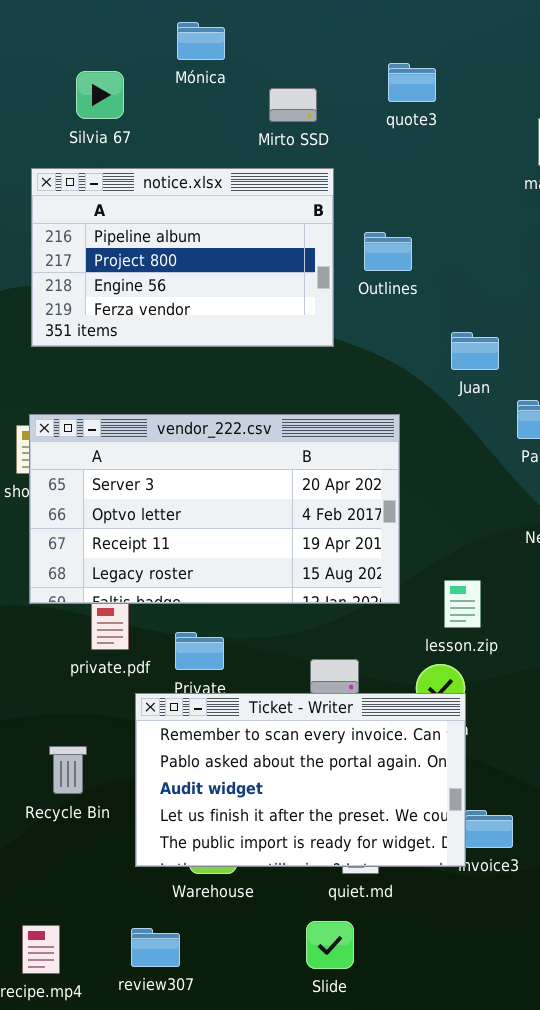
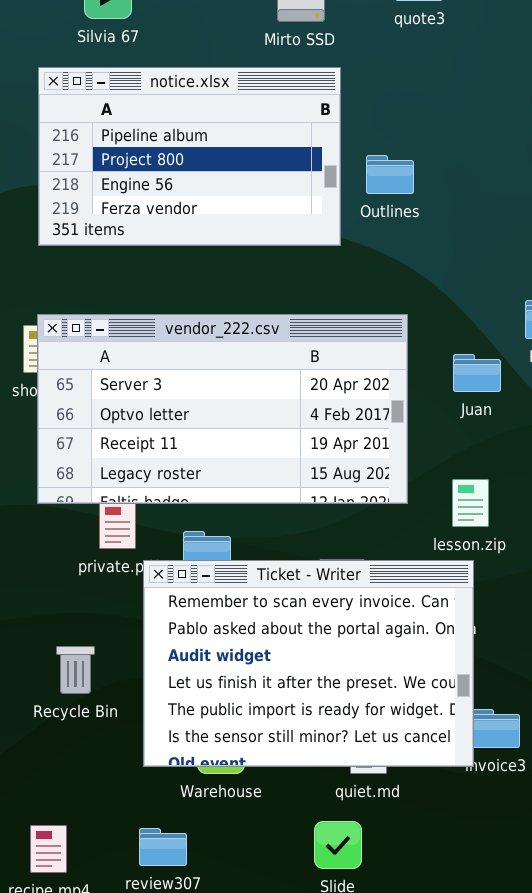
Outlines: [364,232,412,271] -> [366,155,414,194], moved
Juan: [451,332,499,370] -> [453,354,501,392], moved
Ticket - Writer: [135,693,466,867] -> [143,560,474,767], resized

